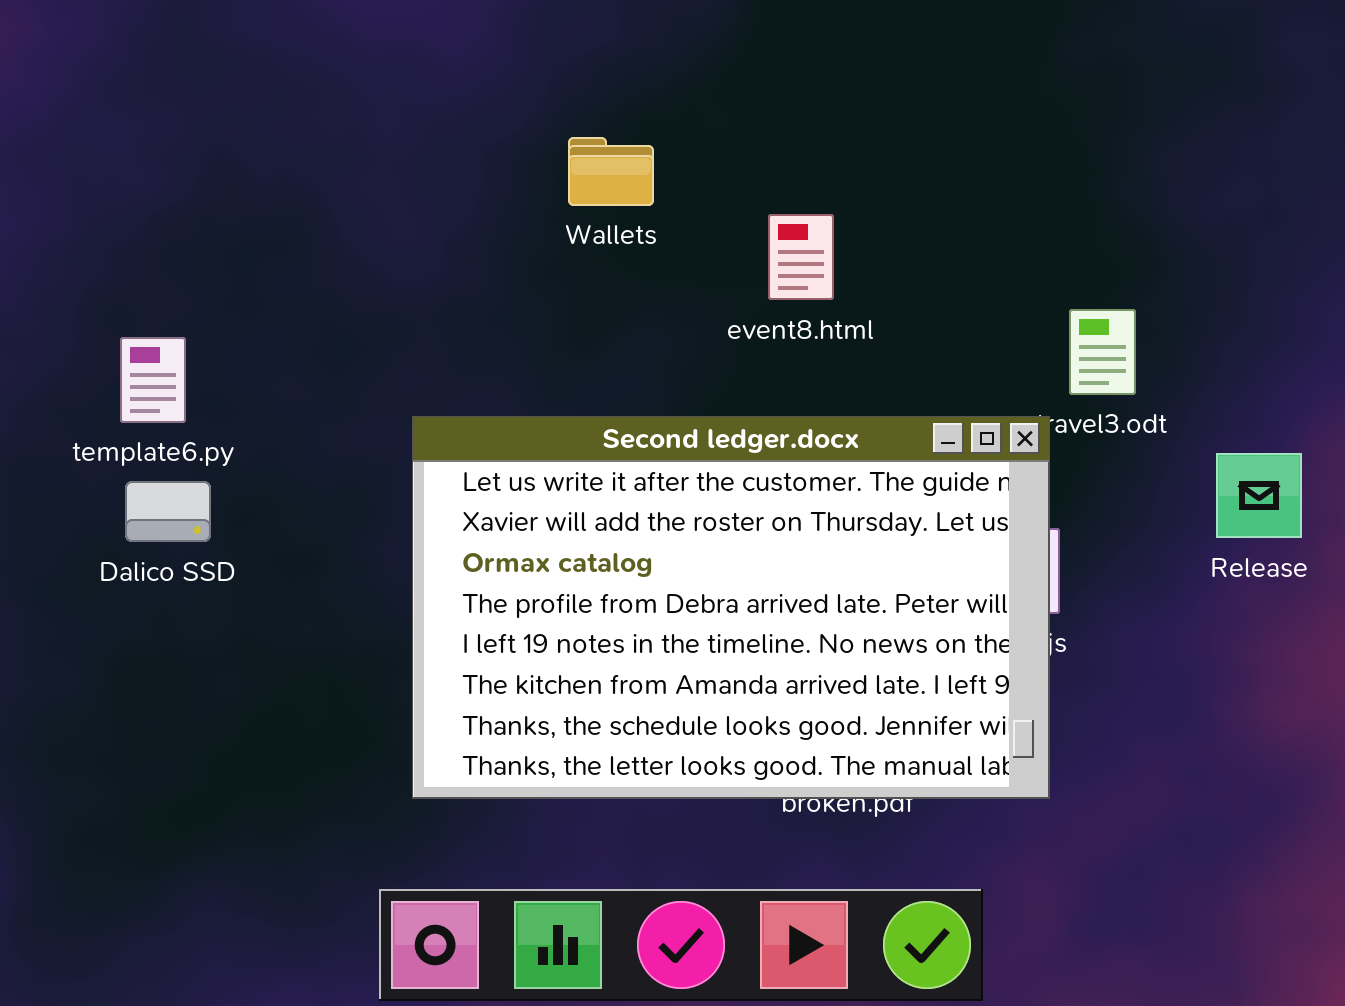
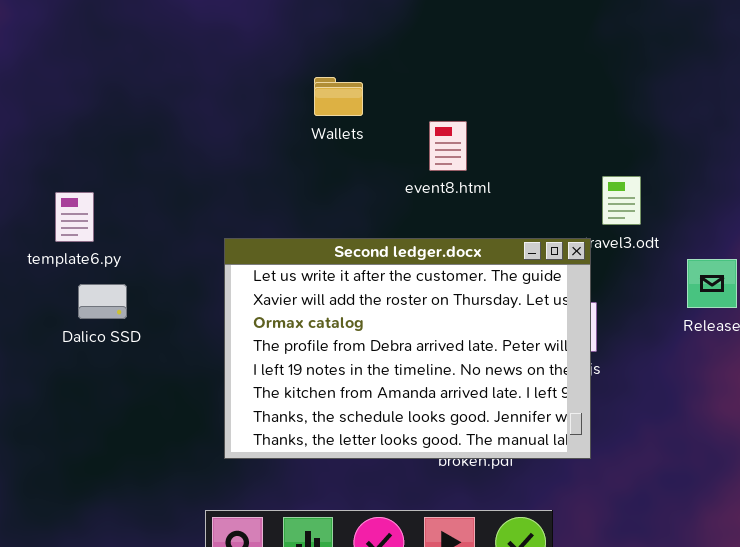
Dalico SSD: [125,481,211,542] -> [78,284,127,319], moved

